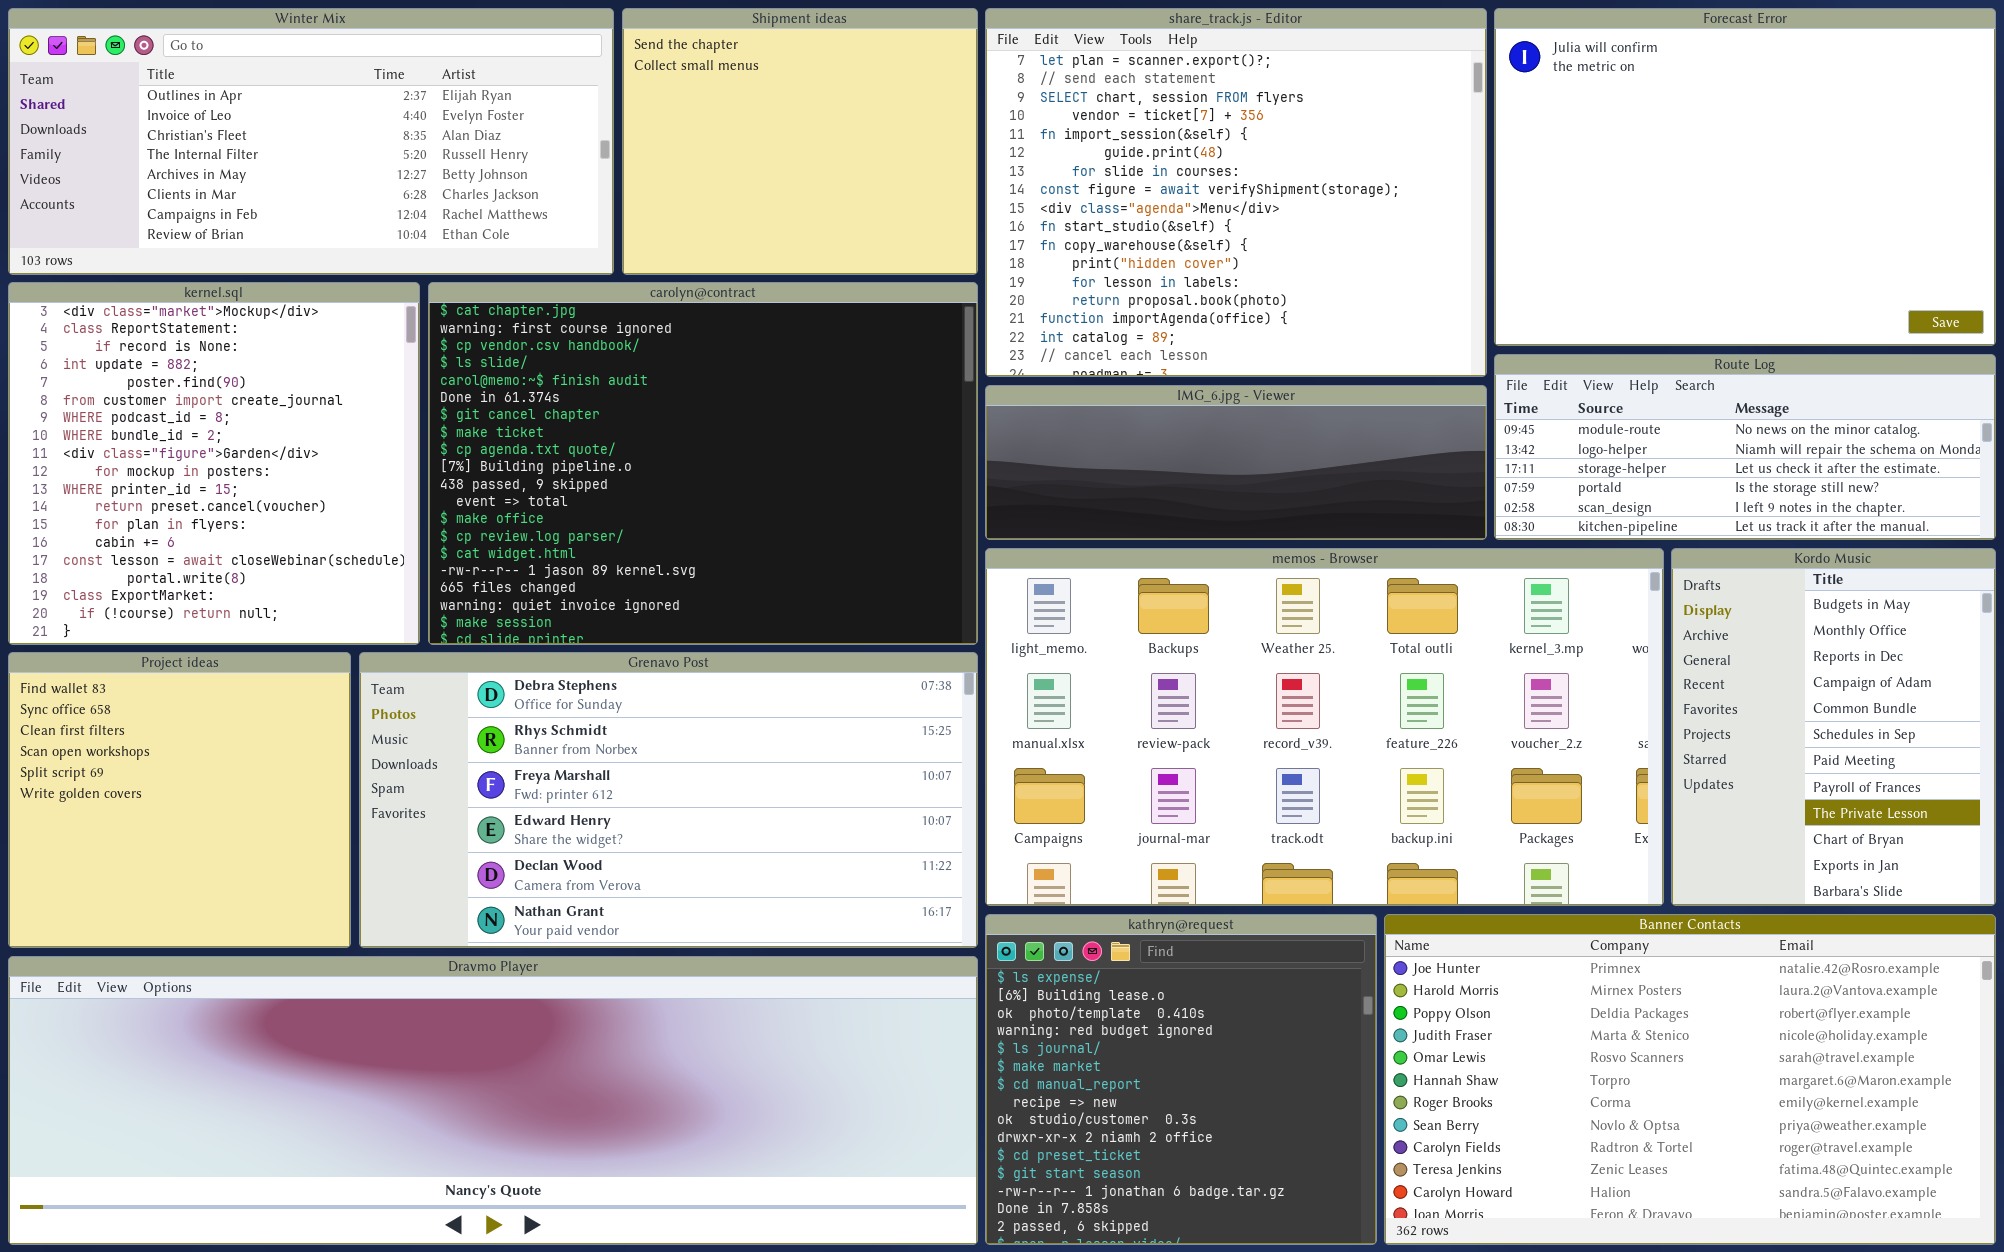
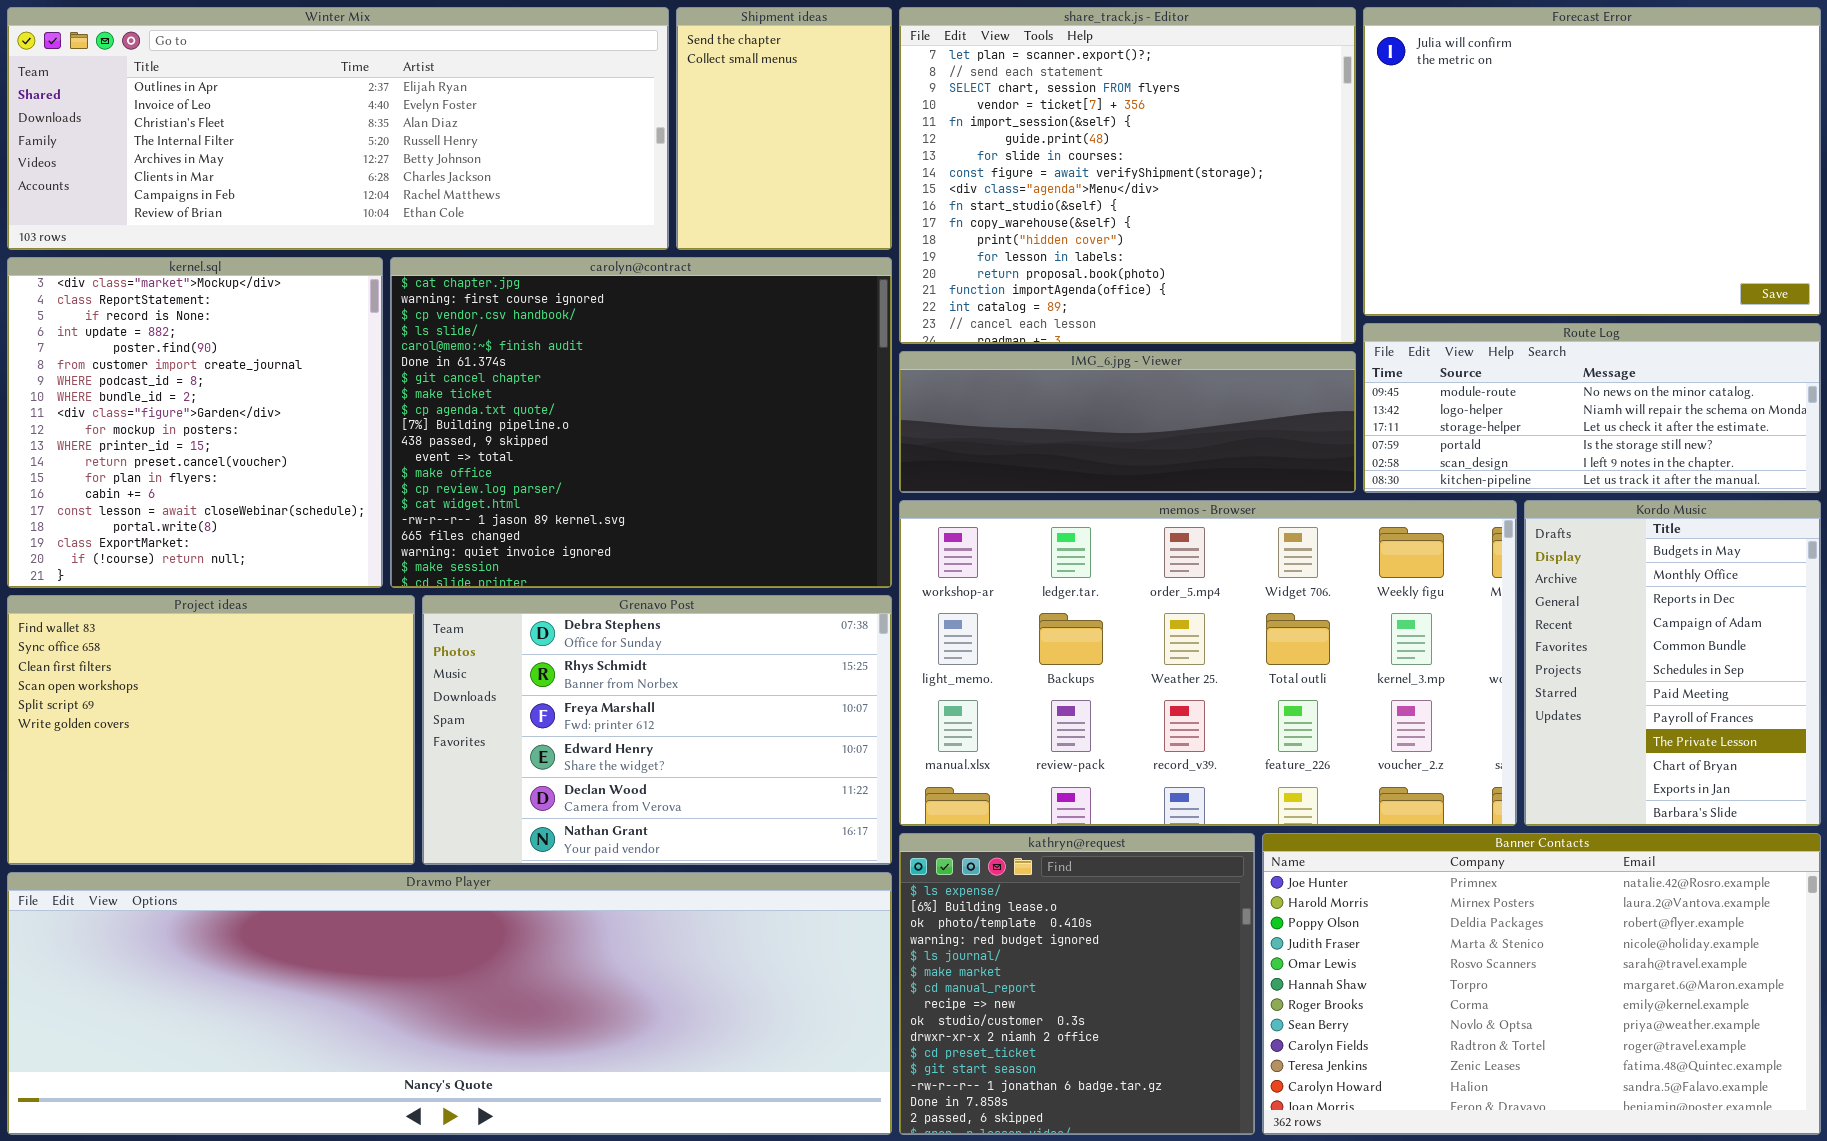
Winter Mix: [8,8,614,275] -> [7,7,669,250], resized
Shipment ideas: [622,8,978,275] -> [676,7,892,250], resized
memos - Browser: [985,548,1664,906] -> [899,500,1517,826], scrolled up 1 row
Project ideas: [8,652,351,948] -> [7,595,415,865], resized
Grenavo Post: [359,652,978,948] -> [422,595,892,865], resized

